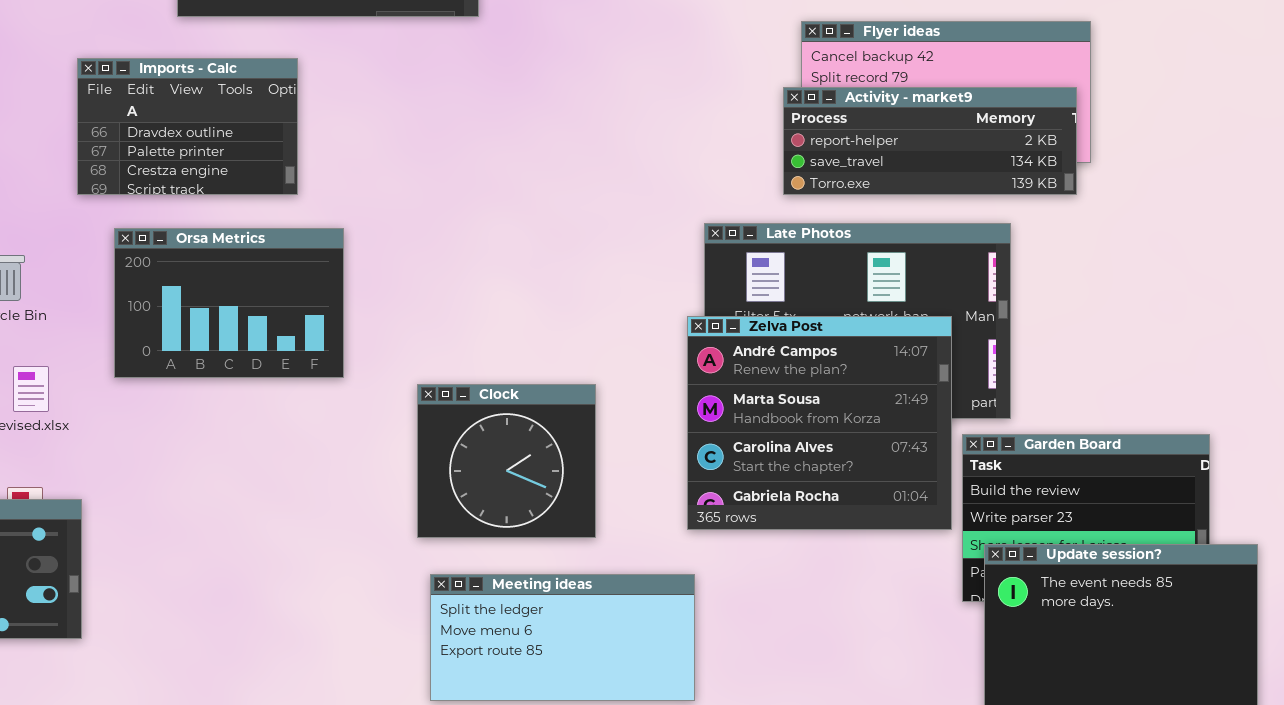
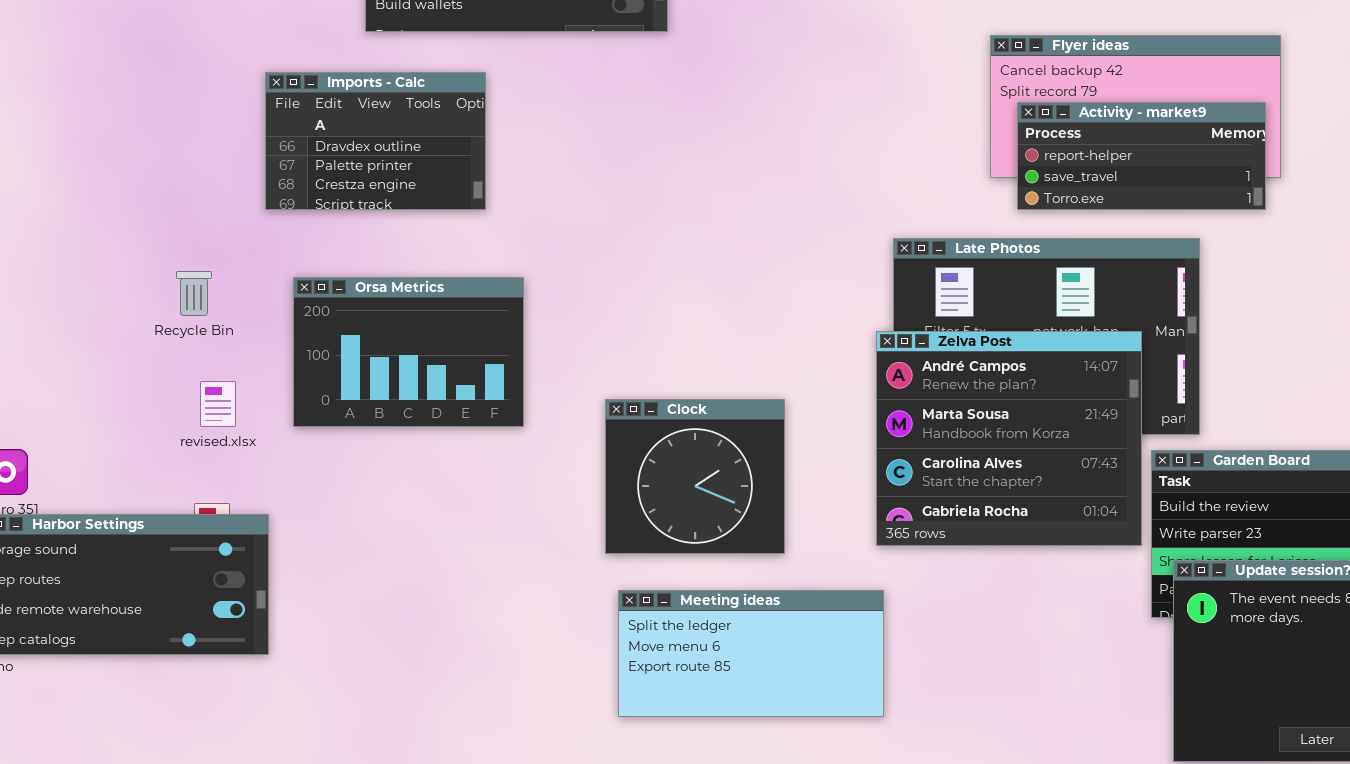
Activity - market9: [783,87,1077,195] -> [1017,102,1266,210], resized
Orsa Metrics: [114,228,344,378] -> [293,277,524,427], moved

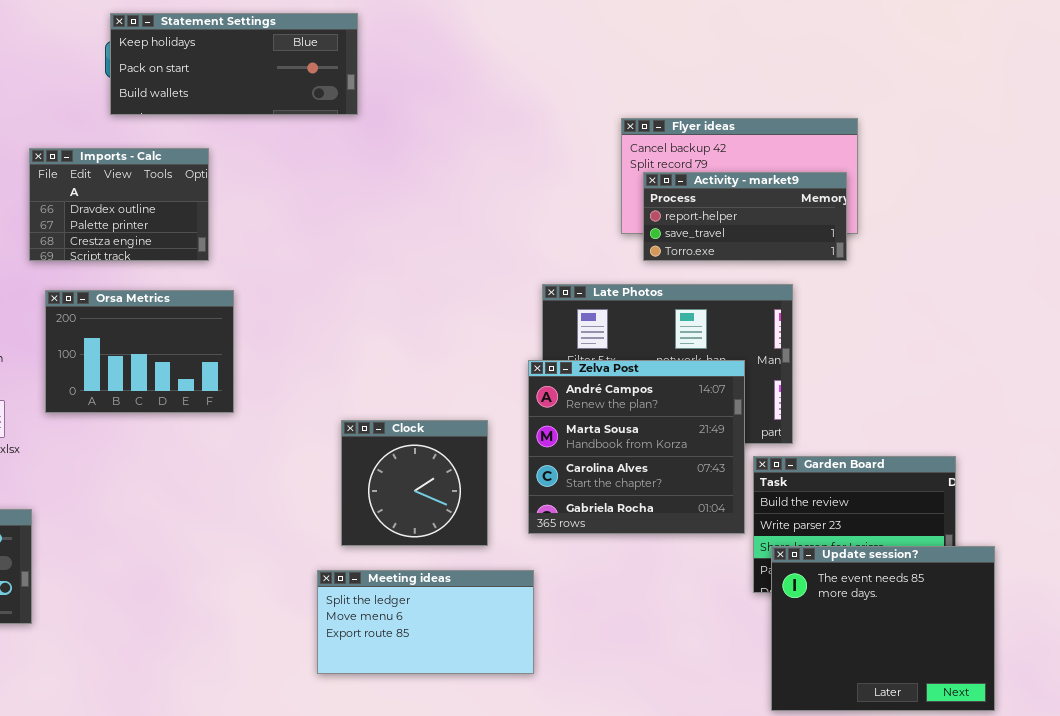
Orsa Metrics: [293,277,524,427] -> [45,290,234,413], moved
Clock: [605,399,785,554] -> [341,420,488,546], moved

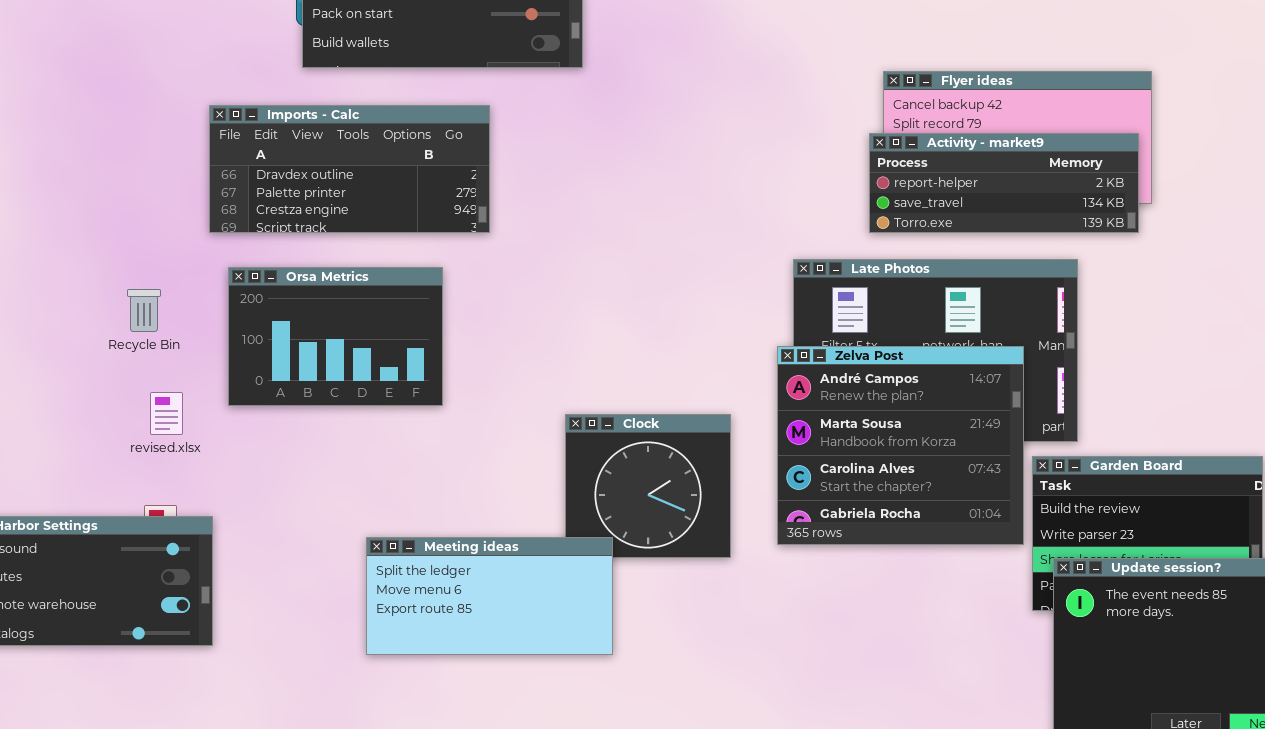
Imports - Calc: [29,148,209,261] -> [209,105,490,233], resized
Activity - market9: [643,172,847,261] -> [869,133,1139,233], resized
Meeting ideas: [317,570,534,674] -> [366,537,613,655], moved

